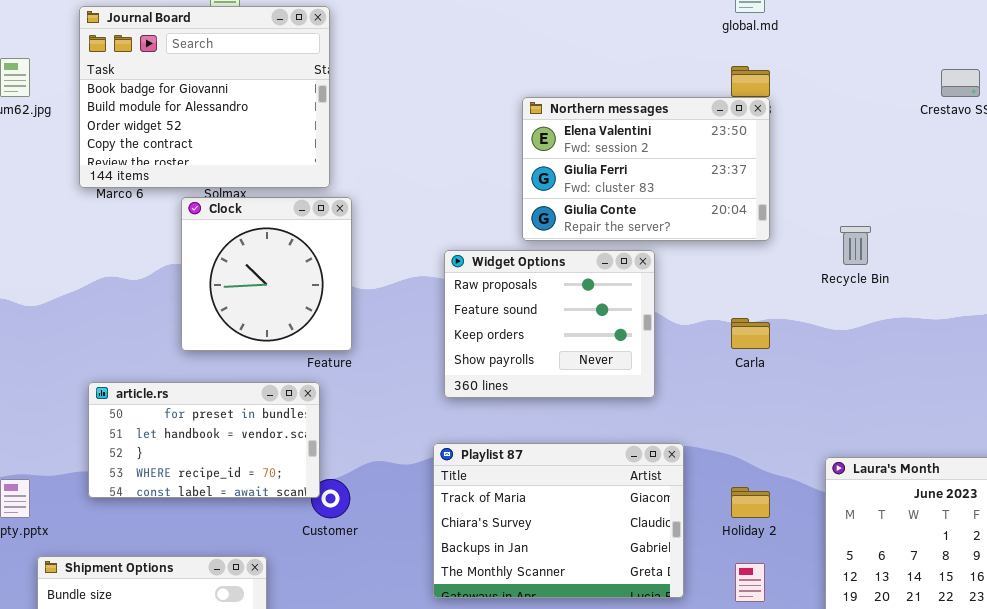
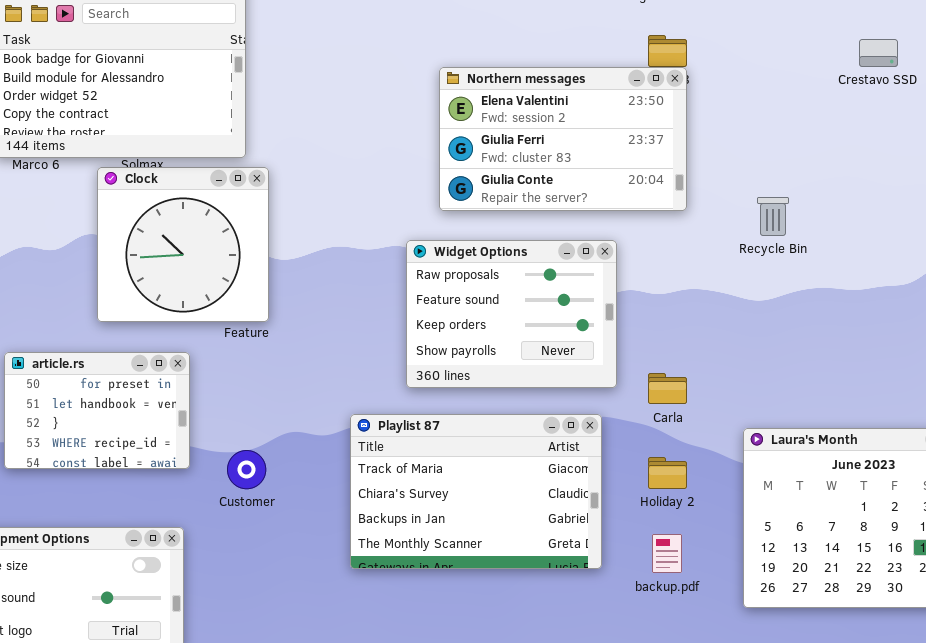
Widget Options: [444,250,655,398] -> [406,240,617,388], moved
Carla: [731,318,770,349] -> [648,373,687,404], moved
article.rs: [88,382,320,498] -> [4,352,190,469], resized

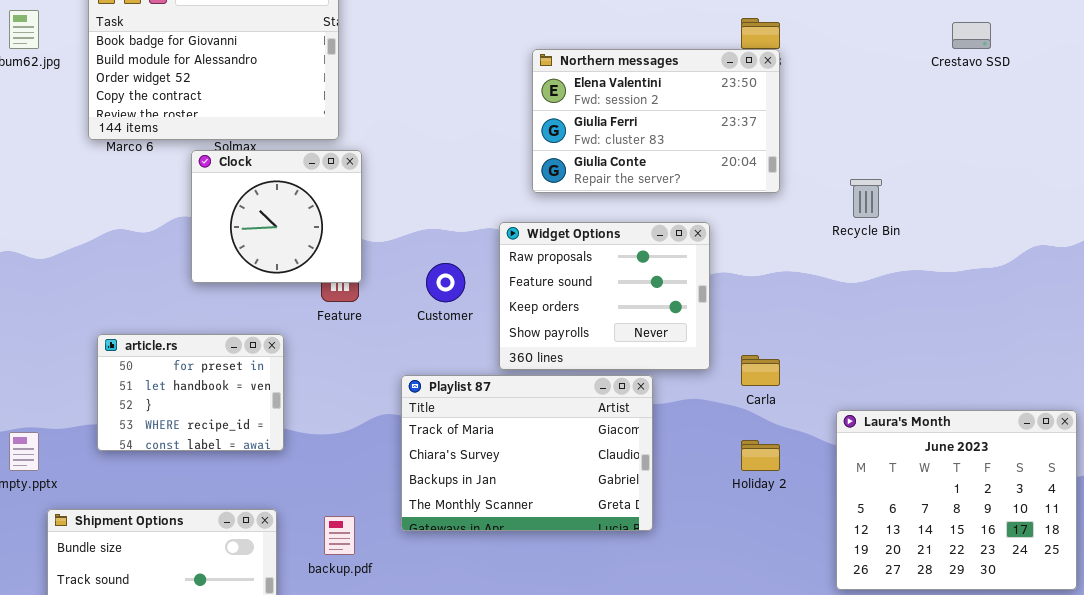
Clock: [97,167,269,322] -> [191,150,362,283], resized
Playlist 87: [350,414,602,569] -> [401,375,653,531], moved
Customer: [227,450,266,489] -> [426,263,465,302], moved
backup.pdf: [652,534,682,573] -> [324,516,355,555], moved

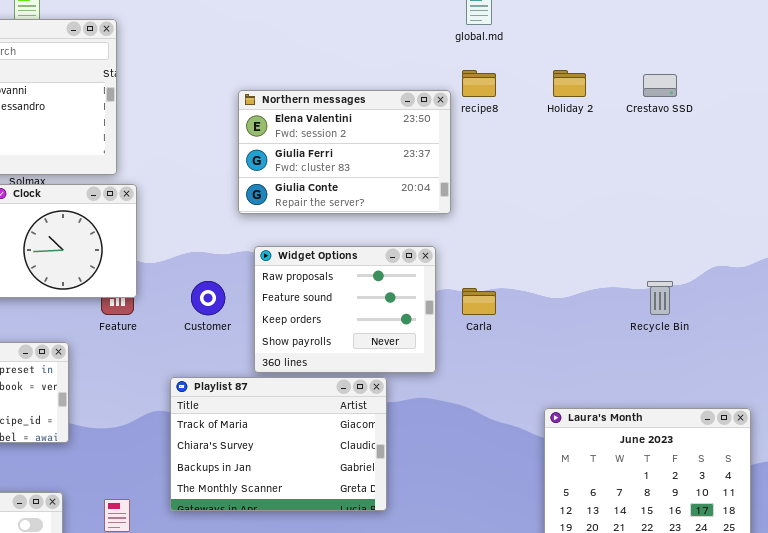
Northern messages: [532,49,780,193] -> [238,90,451,214], moved
Recycle Bin: [850,179,882,218] -> [647,281,673,315], moved
Carla: [741,355,780,386] -> [462,288,496,315], moved
Holiday 2: [741,440,780,471] -> [553,70,586,97], moved

